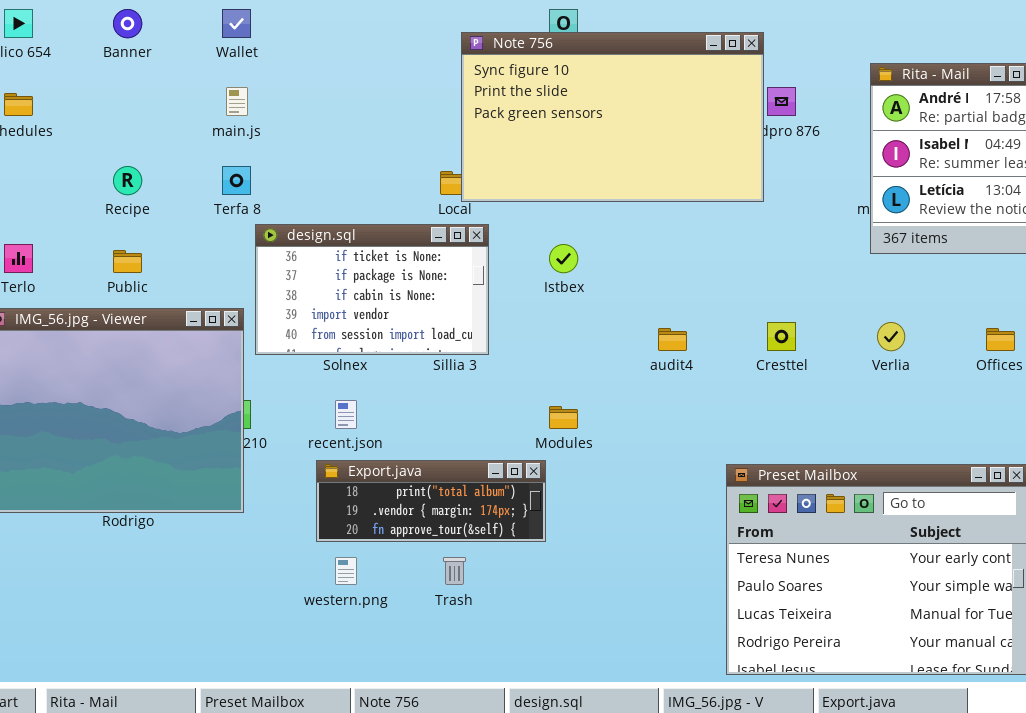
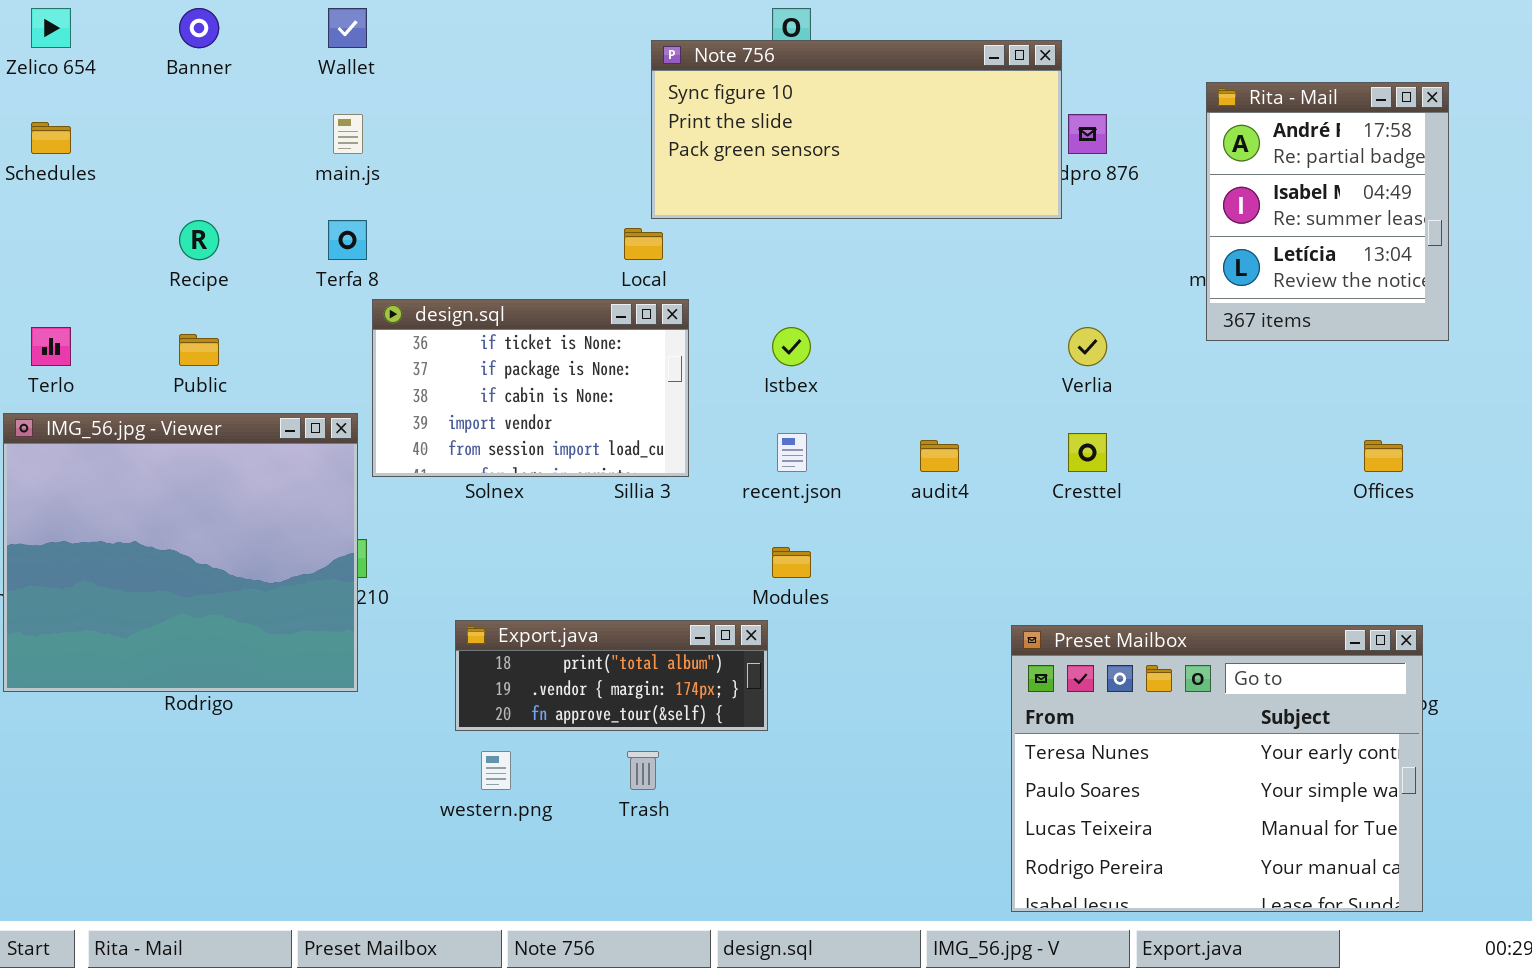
Note 756: [461,32,764,202] -> [651,40,1062,219], resized
Verlia: [877,322,905,351] -> [1068,327,1107,366], moved
recent.json: [335,400,357,429] -> [777,433,807,472], moved

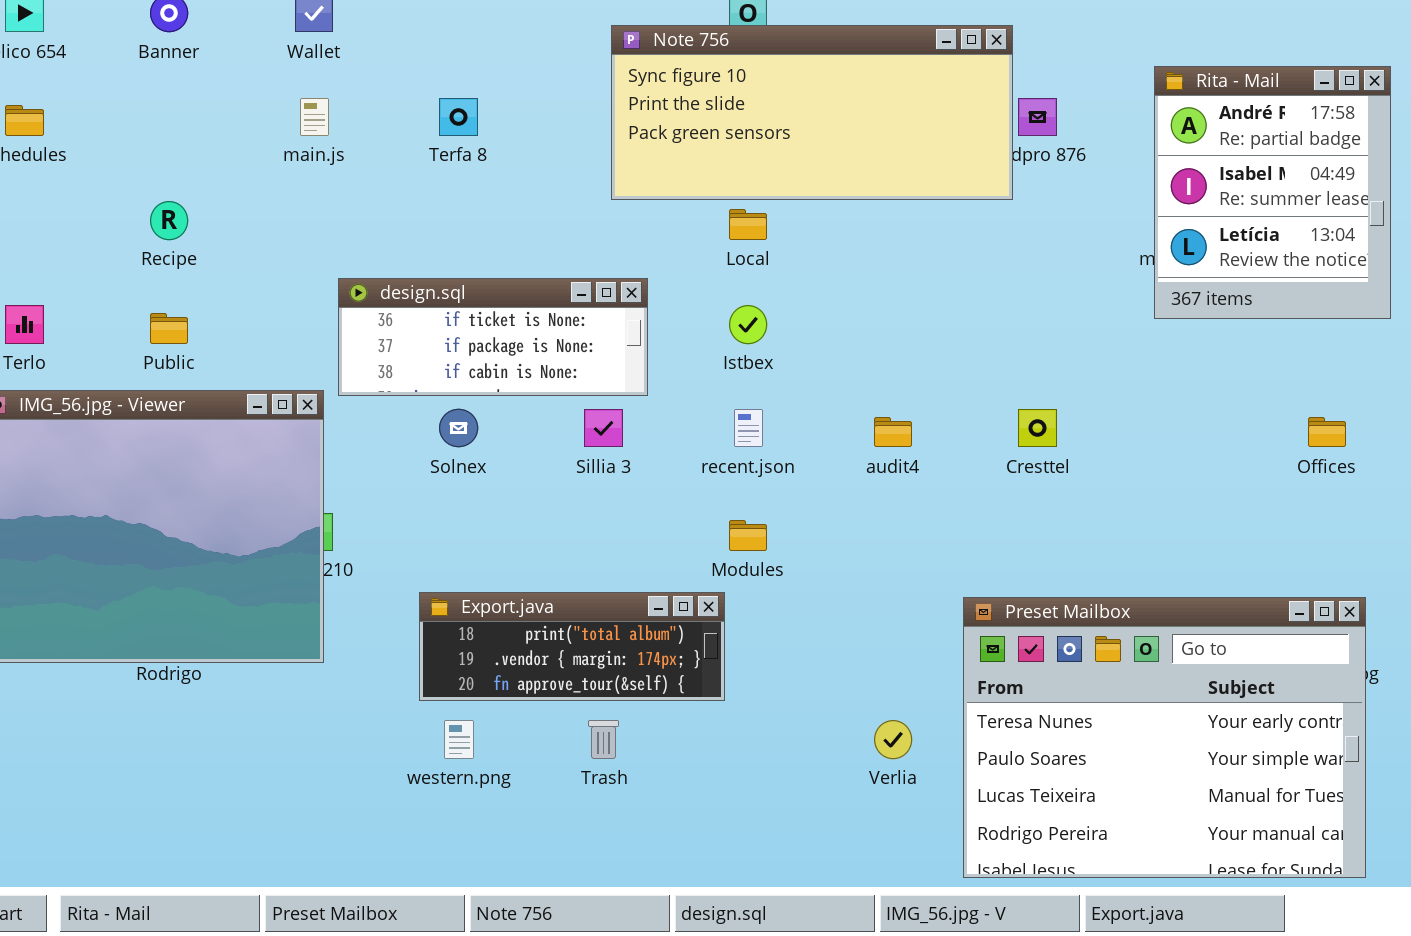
Terfa 8: [328,220,367,260] -> [439,98,478,136], moved
Local: [624,228,663,260] -> [729,209,767,240], moved
design.sql: [372,299,689,477] -> [338,278,648,396], resized
Verlia: [1068,327,1107,366] -> [874,720,912,759], moved

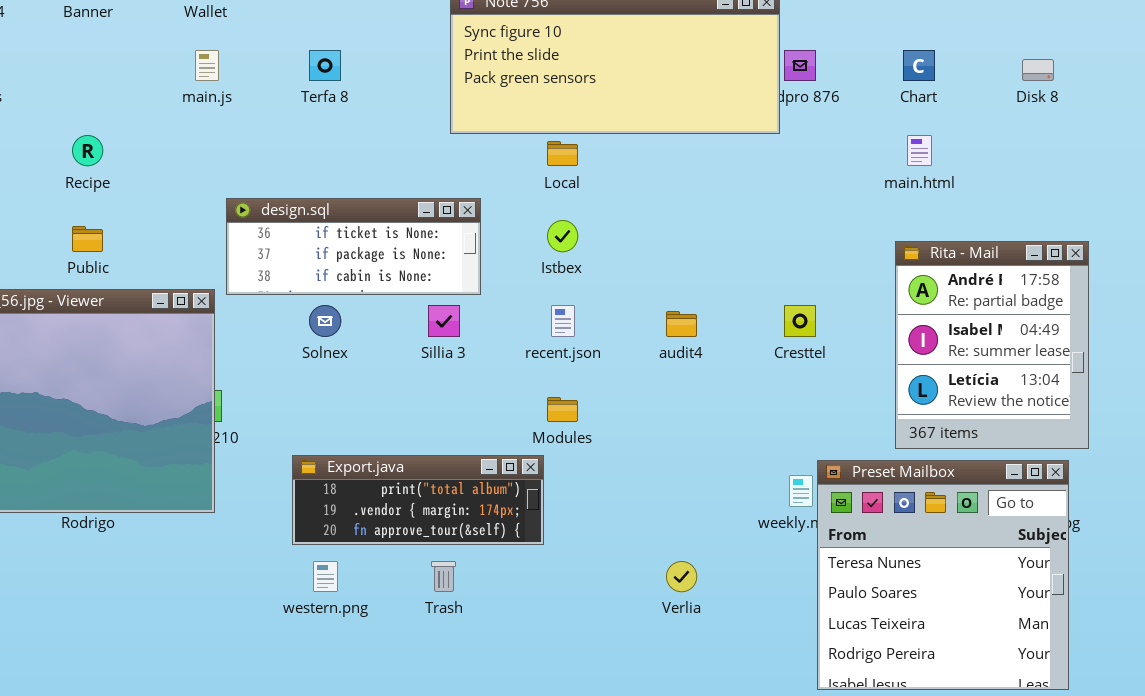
Rita - Mail: [1154,66,1391,319] -> [895,241,1089,449], moved
Preset Mailbox: [963,597,1366,878] -> [817,460,1069,690], resized

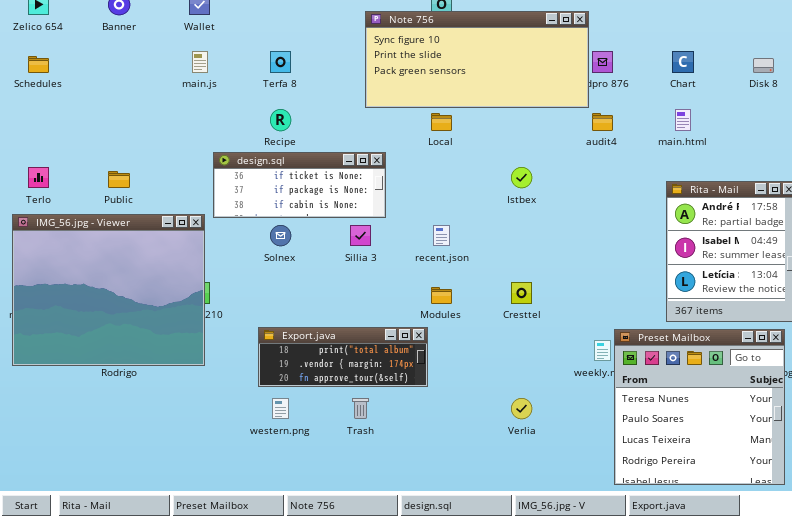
Recipe: [72,135,103,166] -> [270,109,291,131], moved
Istbex: [547,220,578,252] -> [511,167,532,188], moved
Cresttel: [784,305,816,337] -> [511,282,532,304], moved
audit4: [666,311,697,337] -> [592,113,613,131], moved

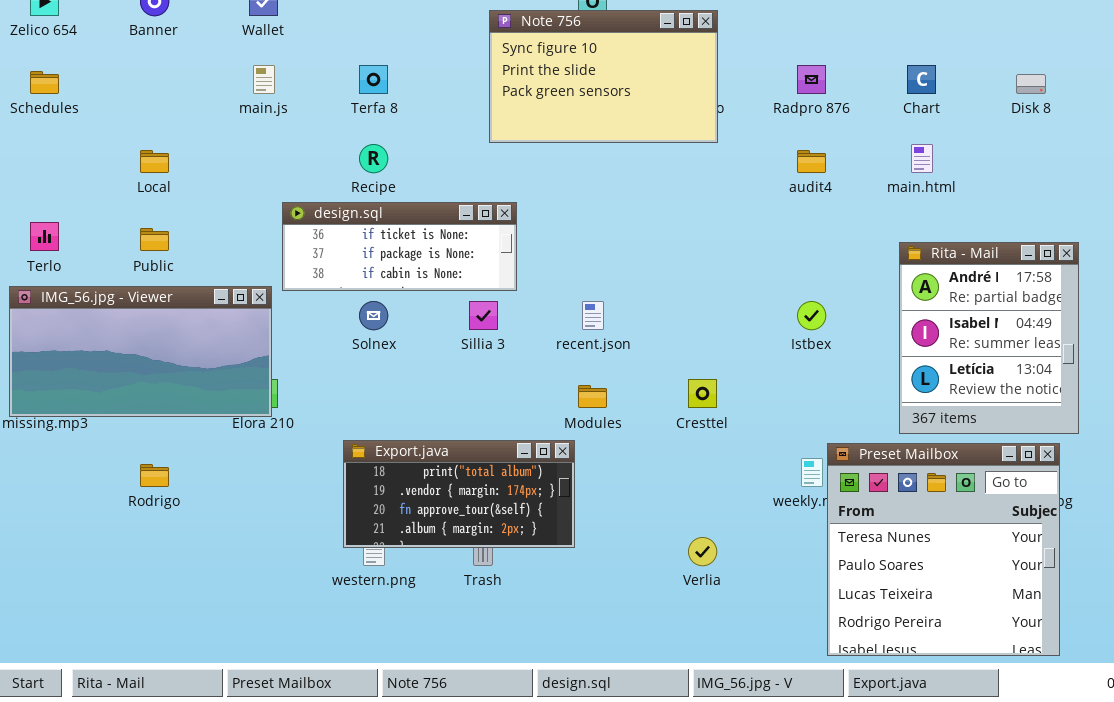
Note 756: [365,11,589,108] -> [489,10,718,143], resized
Local: [431,113,452,131] -> [140,150,169,173], moved
Istbex: [511,167,532,188] -> [797,301,826,330], moved
IMG_56.jpg - Viewer: [12,214,205,366] -> [9,286,272,417], resized
Export.java: [258,327,428,387] -> [343,440,575,548], resized

